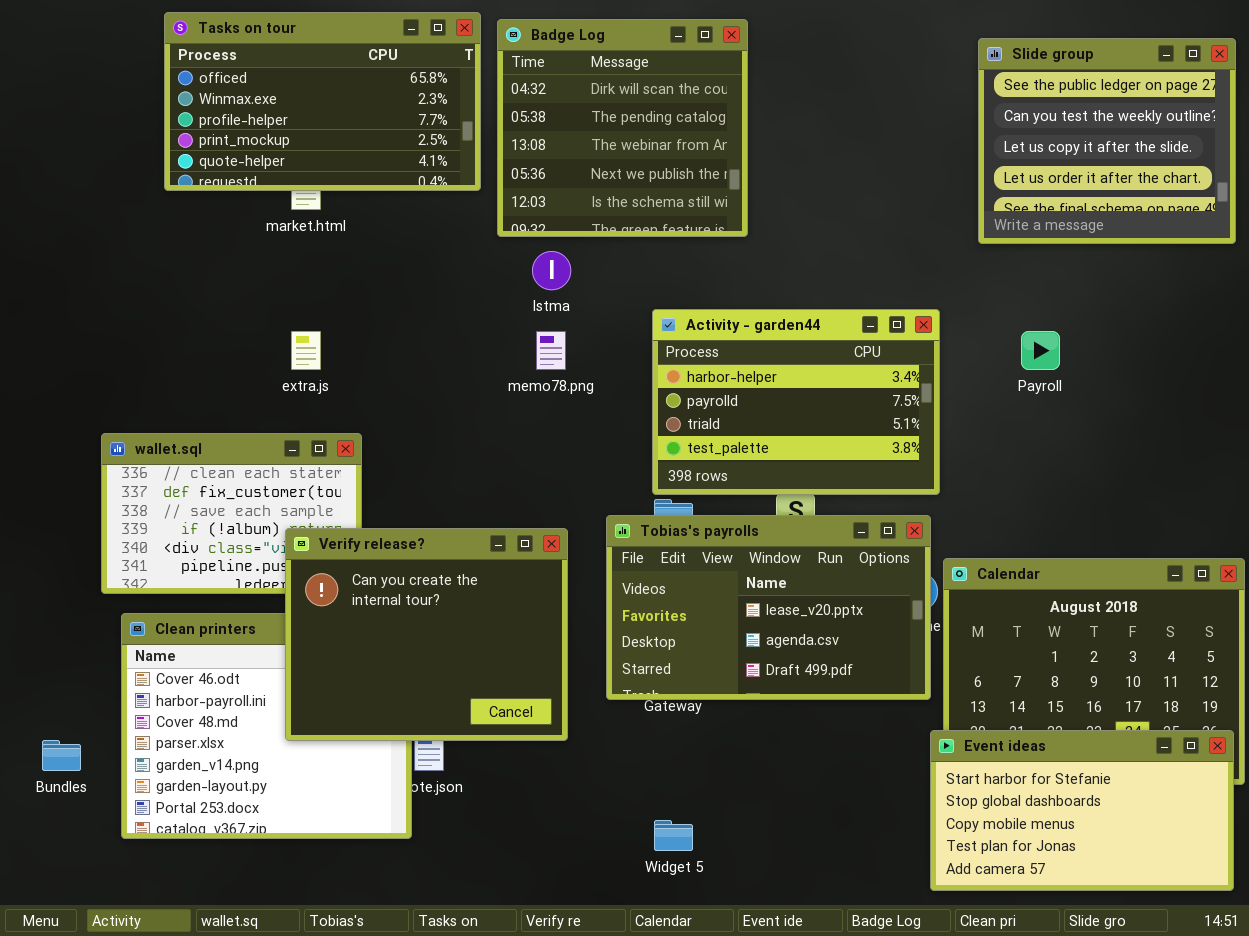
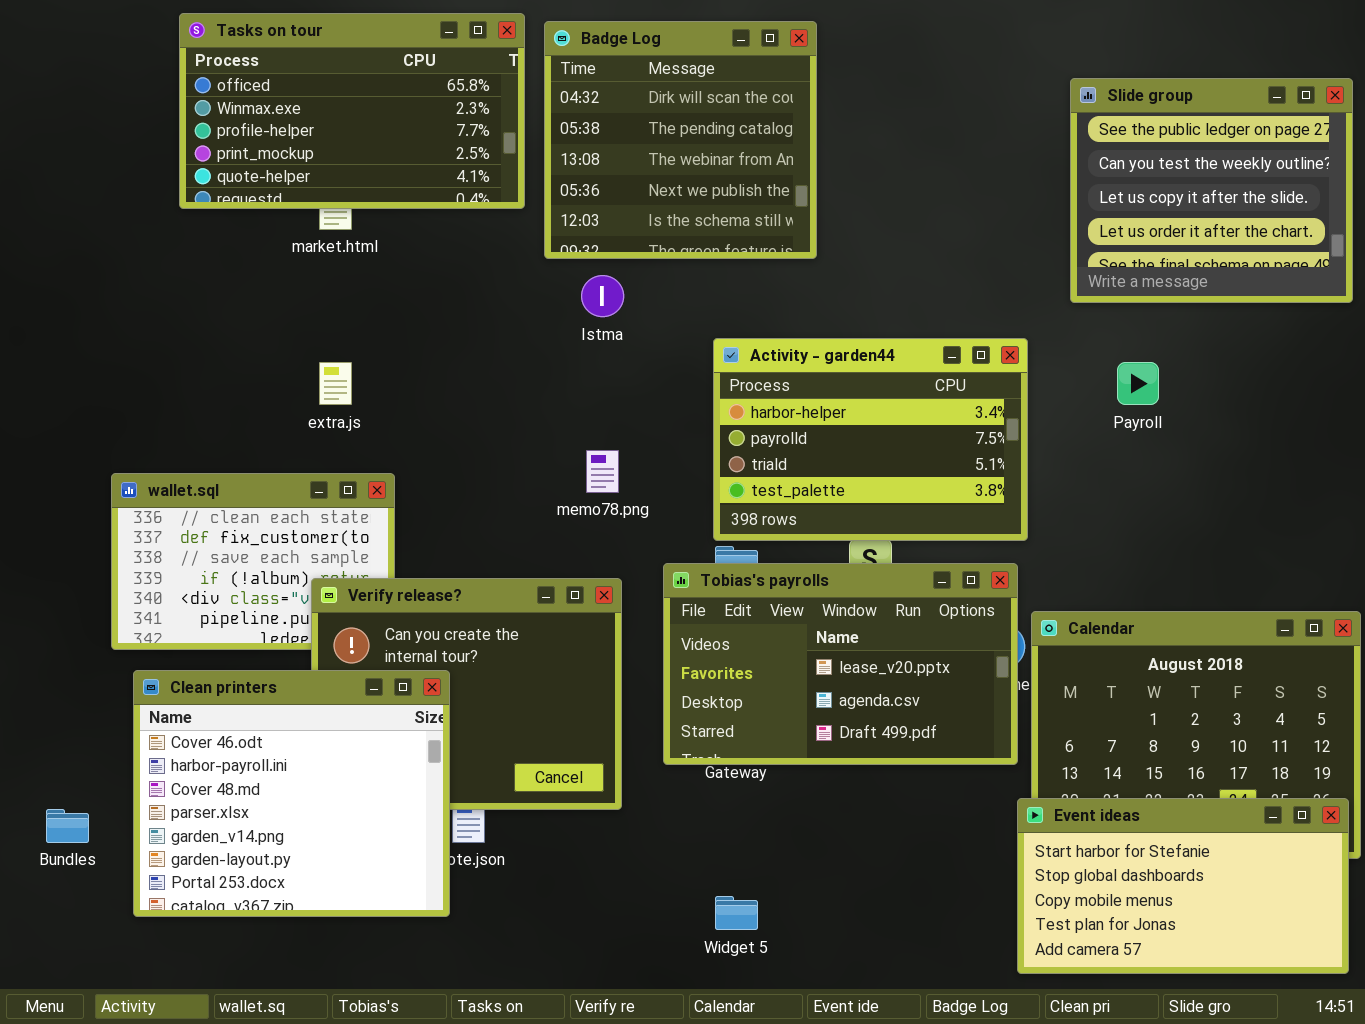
Slide group: [978,38,1236,244] -> [1070,78,1353,303], moved
memo78.png: [536,331,566,370] -> [586,450,619,493], moved
Clean printers: [121,613,412,839] -> [133,670,450,917], raised

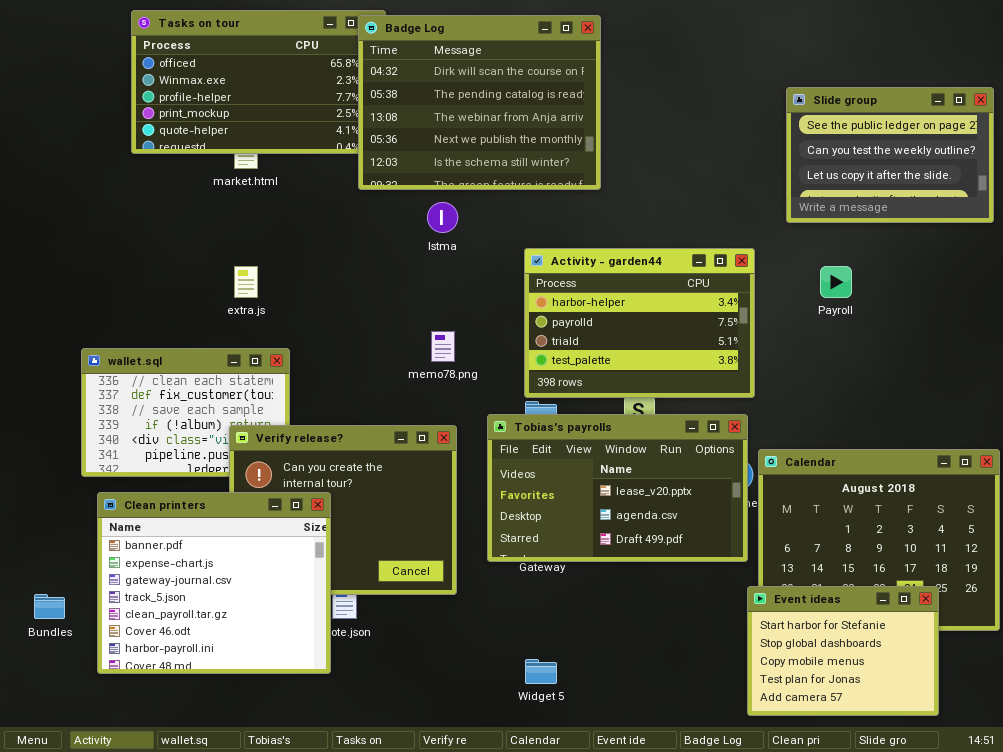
Badge Log: [544,21,817,259] -> [358,15,601,190], resized
Slide group: [1070,78,1353,303] -> [786,87,994,223], resized
Clean printers: [133,670,450,917] -> [97,492,331,674], scrolled up 5 rows
Event ideas: [1017,798,1349,974] -> [747,586,939,716], resized

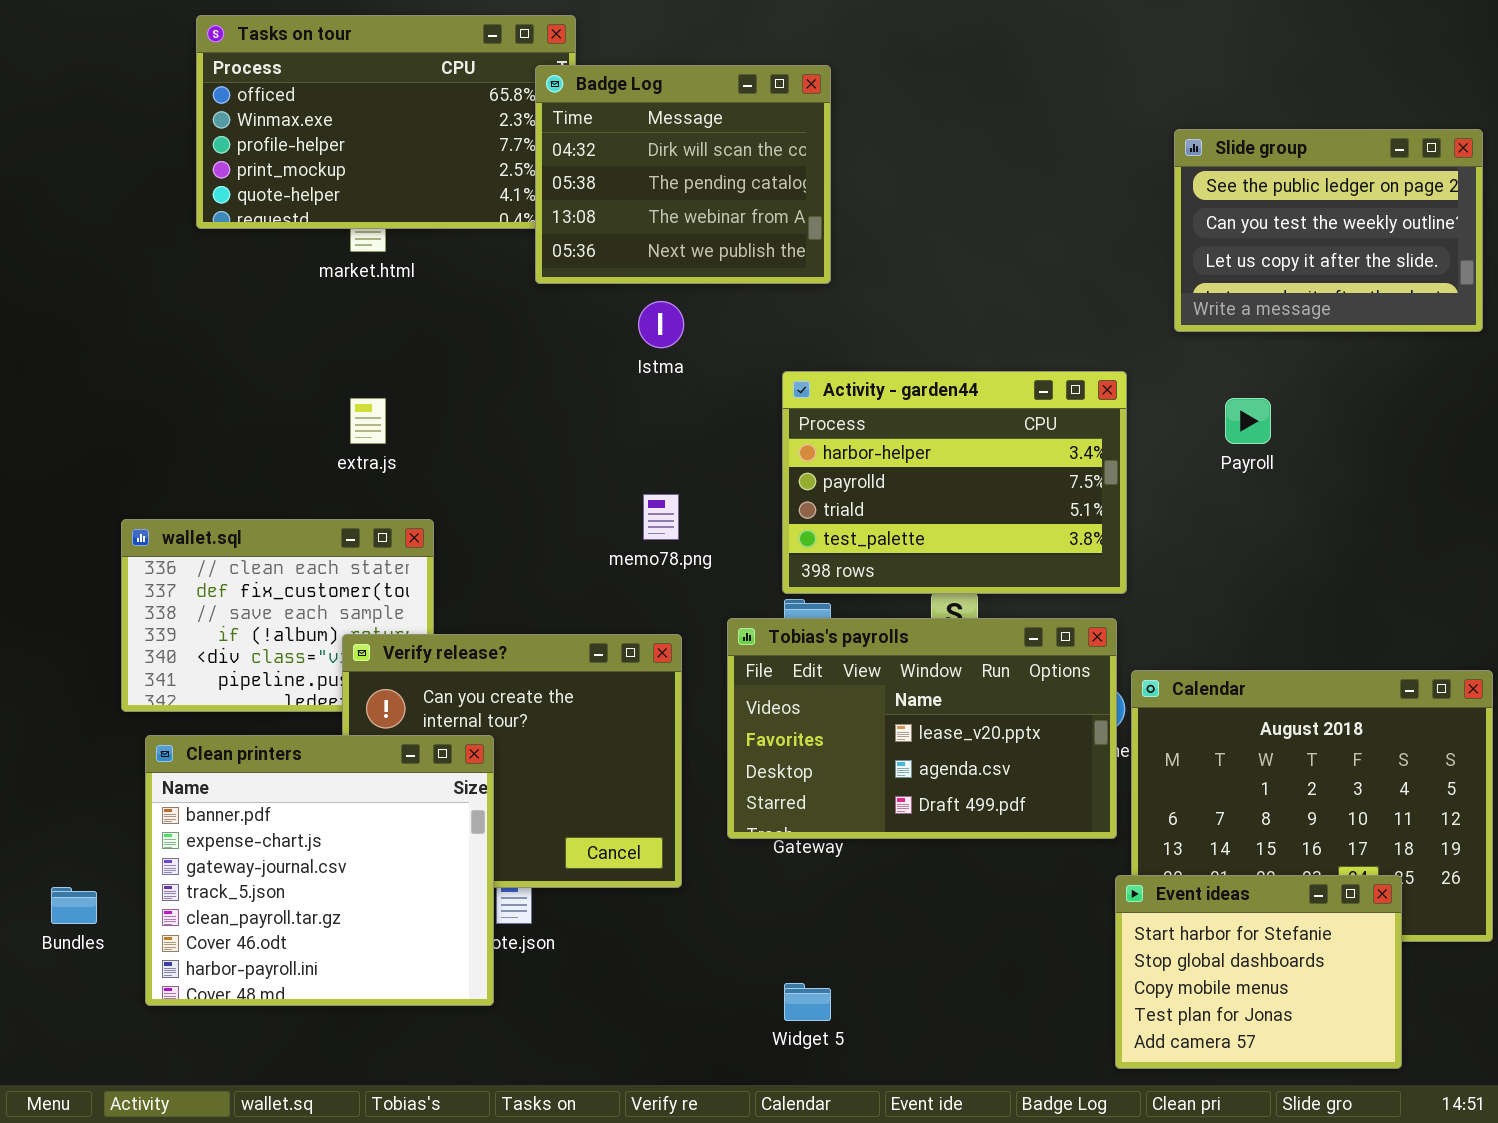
Badge Log: [358,15,601,190] -> [535,65,831,284], resized

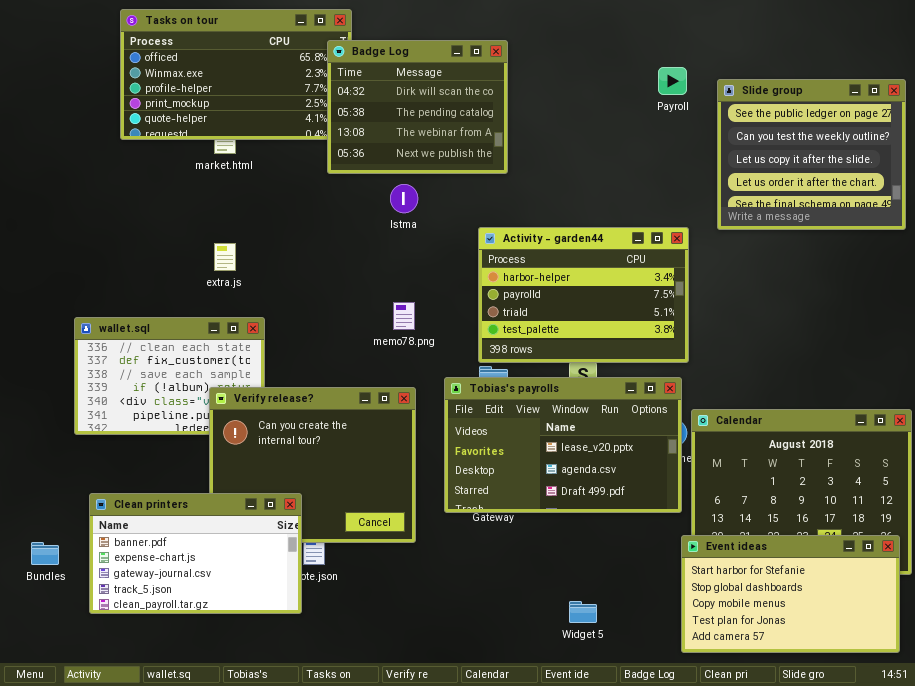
Slide group: [1174,129,1483,332] -> [717,79,906,230], resized
Payroll: [1225,398,1271,444] -> [658,67,687,95], moved
Clean printers: [145,735,494,1006] -> [89,493,302,614], resized
Event ideas: [1115,875,1402,1069] -> [681,535,900,653], resized
Widget 5: [784,983,831,1021] -> [569,601,597,623], moved

